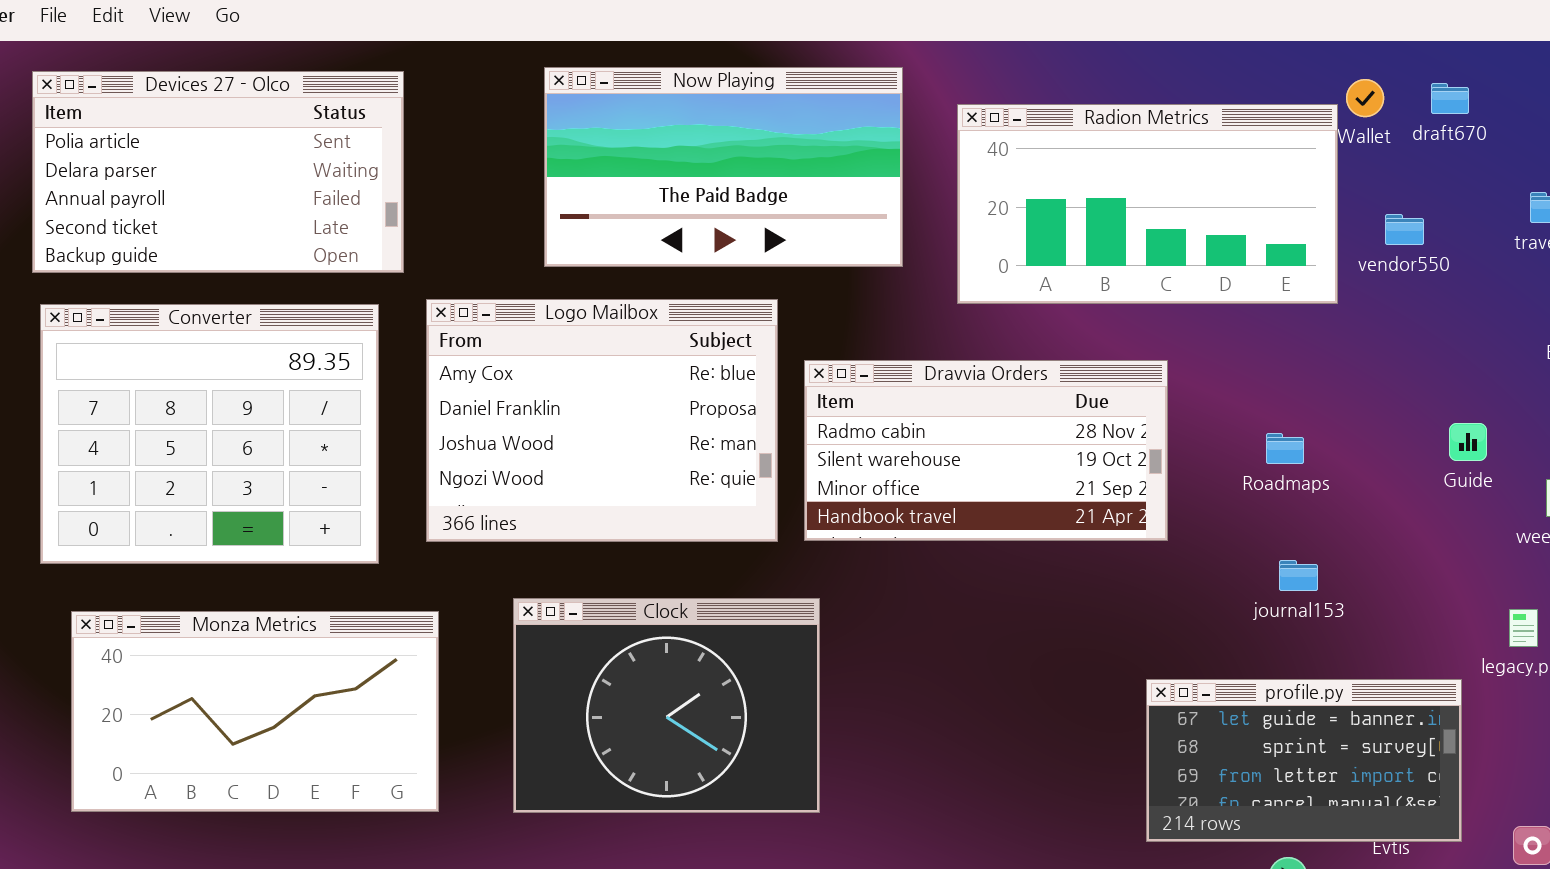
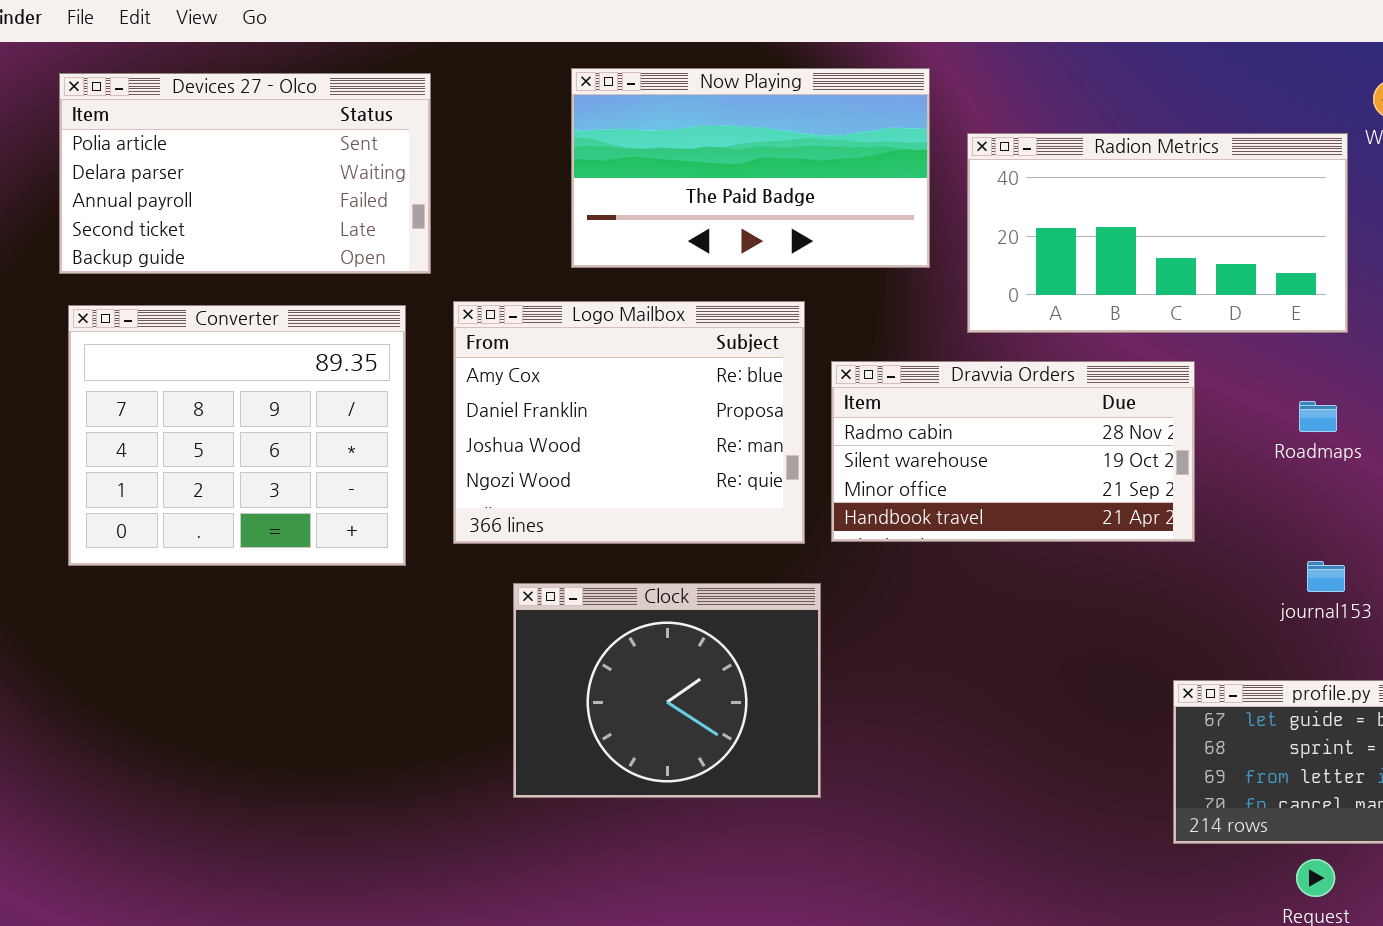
Radion Metrics: [957,104,1338,304] -> [967,133,1348,333], moved
Roadmaps: [1266,433,1304,464] -> [1299,401,1337,432], moved
Clock: [513,598,820,813] -> [513,583,821,798], moved
Monza Metrics: [71,611,439,812] -> none, closed

